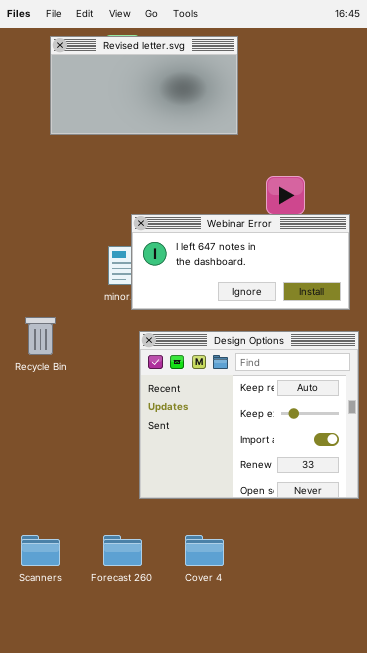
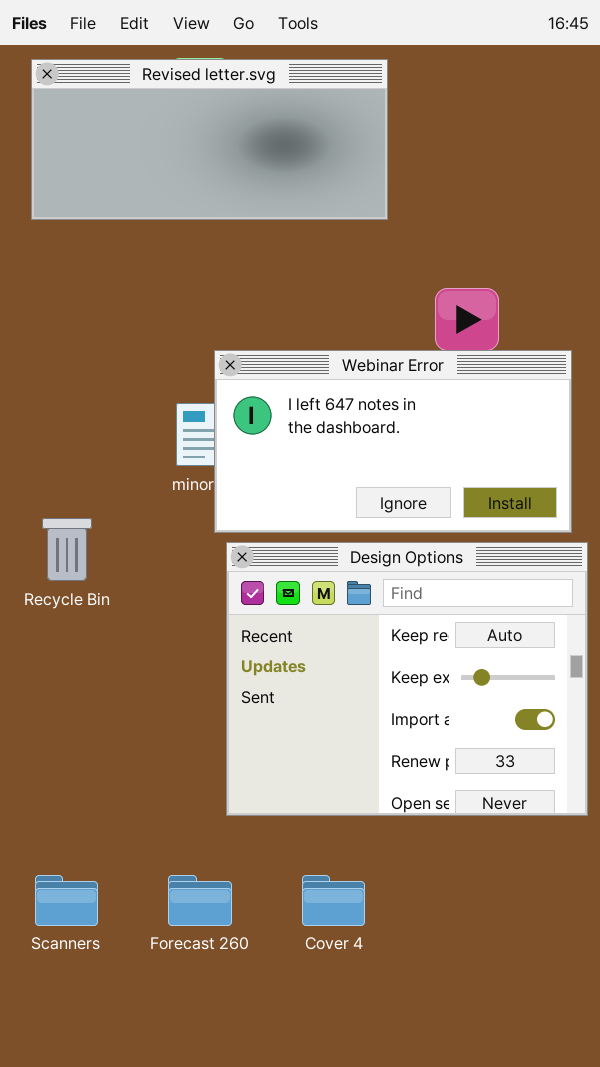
Revised letter.svg: [50,36,238,135] -> [31,59,388,220], resized
Webinar Error: [131,214,350,310] -> [214,350,572,533], resized

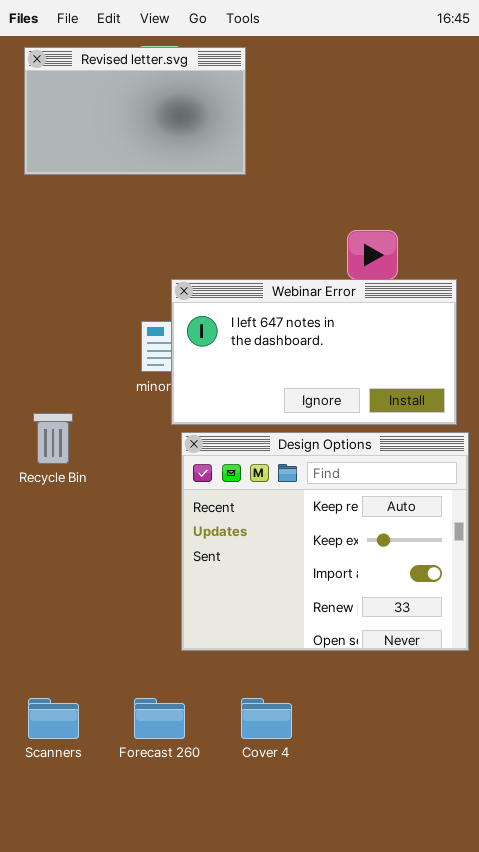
Revised letter.svg: [31,59,388,220] -> [24,47,246,175], resized

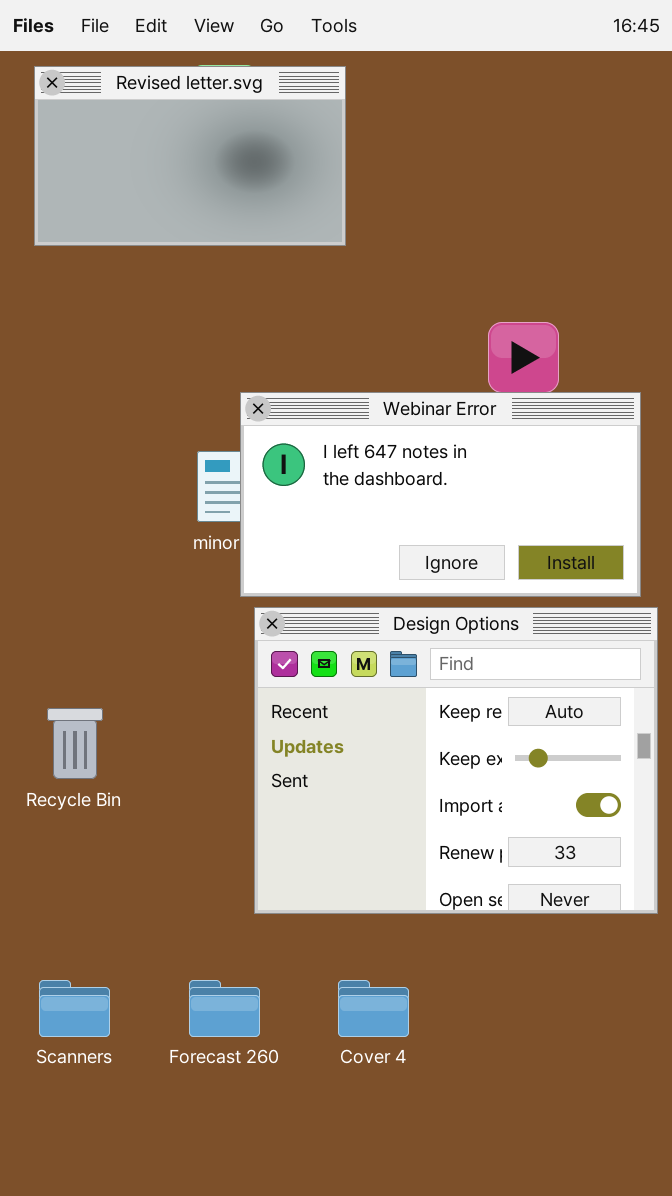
Recycle Bin: [33,413,73,464] -> [47,708,103,779], moved

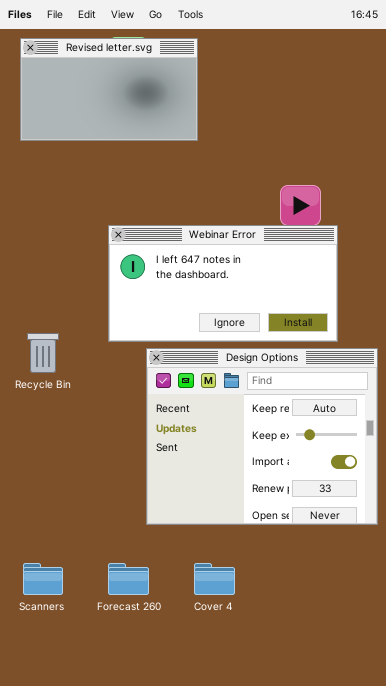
Webinar Error: [240,392,641,597] -> [108,225,338,342], moved
Recycle Bin: [47,708,103,779] -> [27,333,59,373], moved

